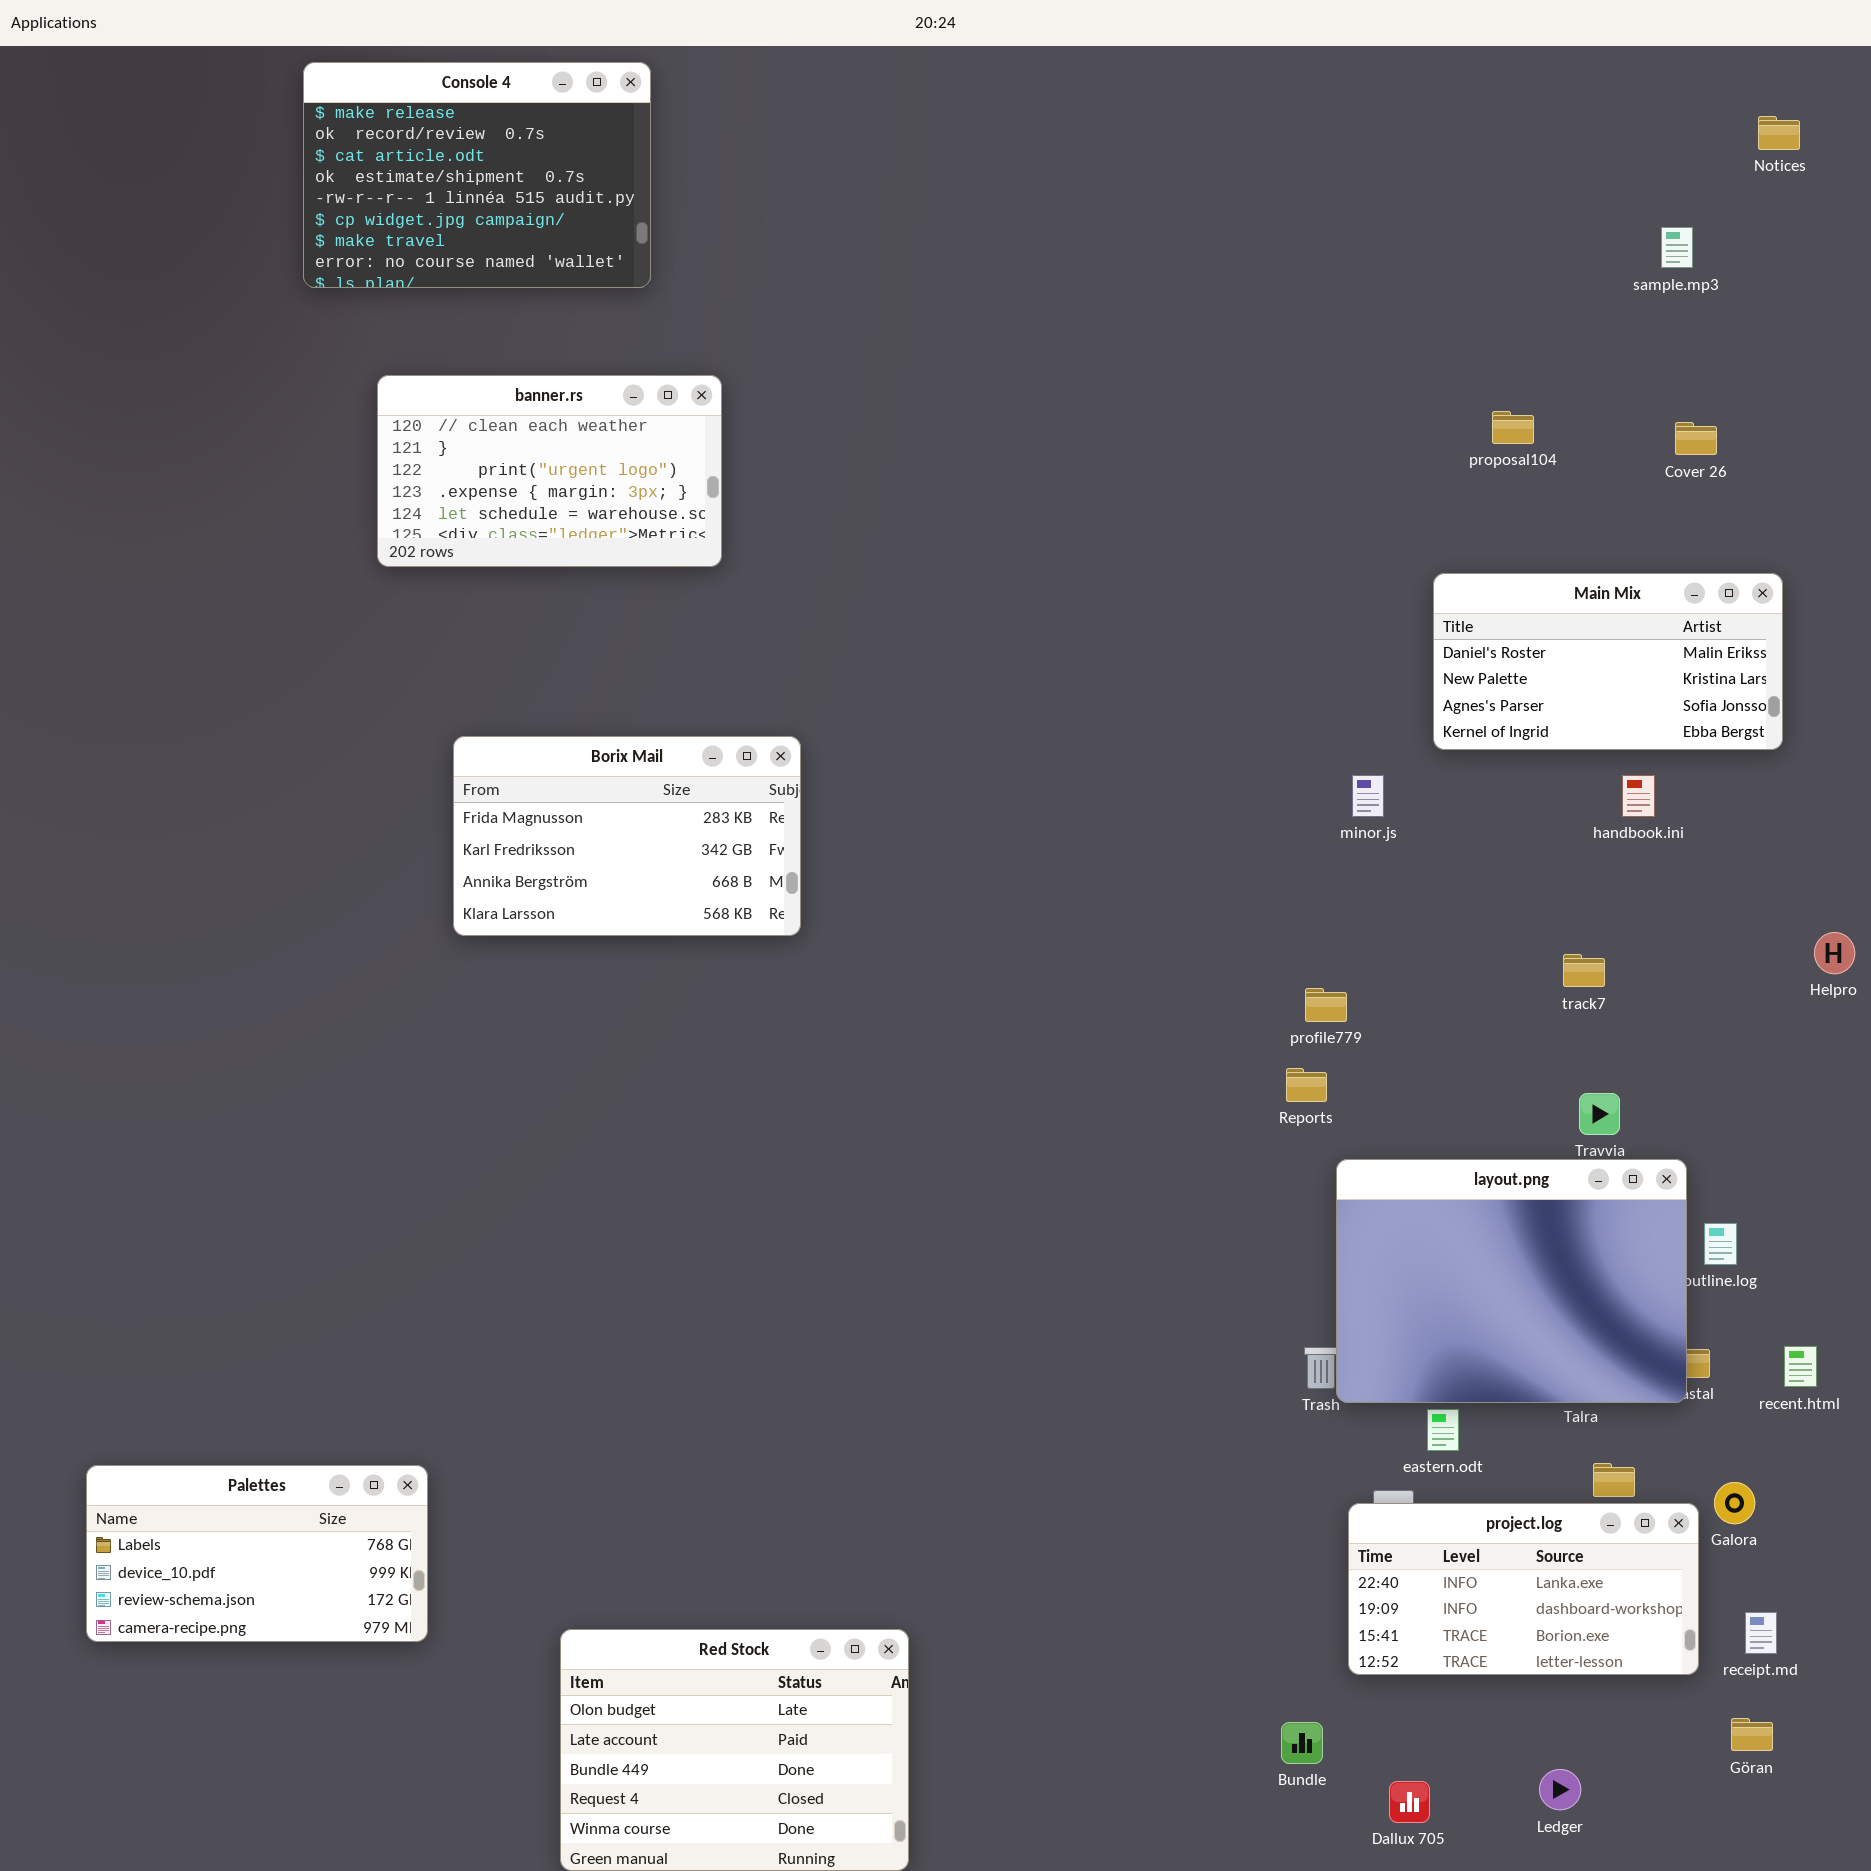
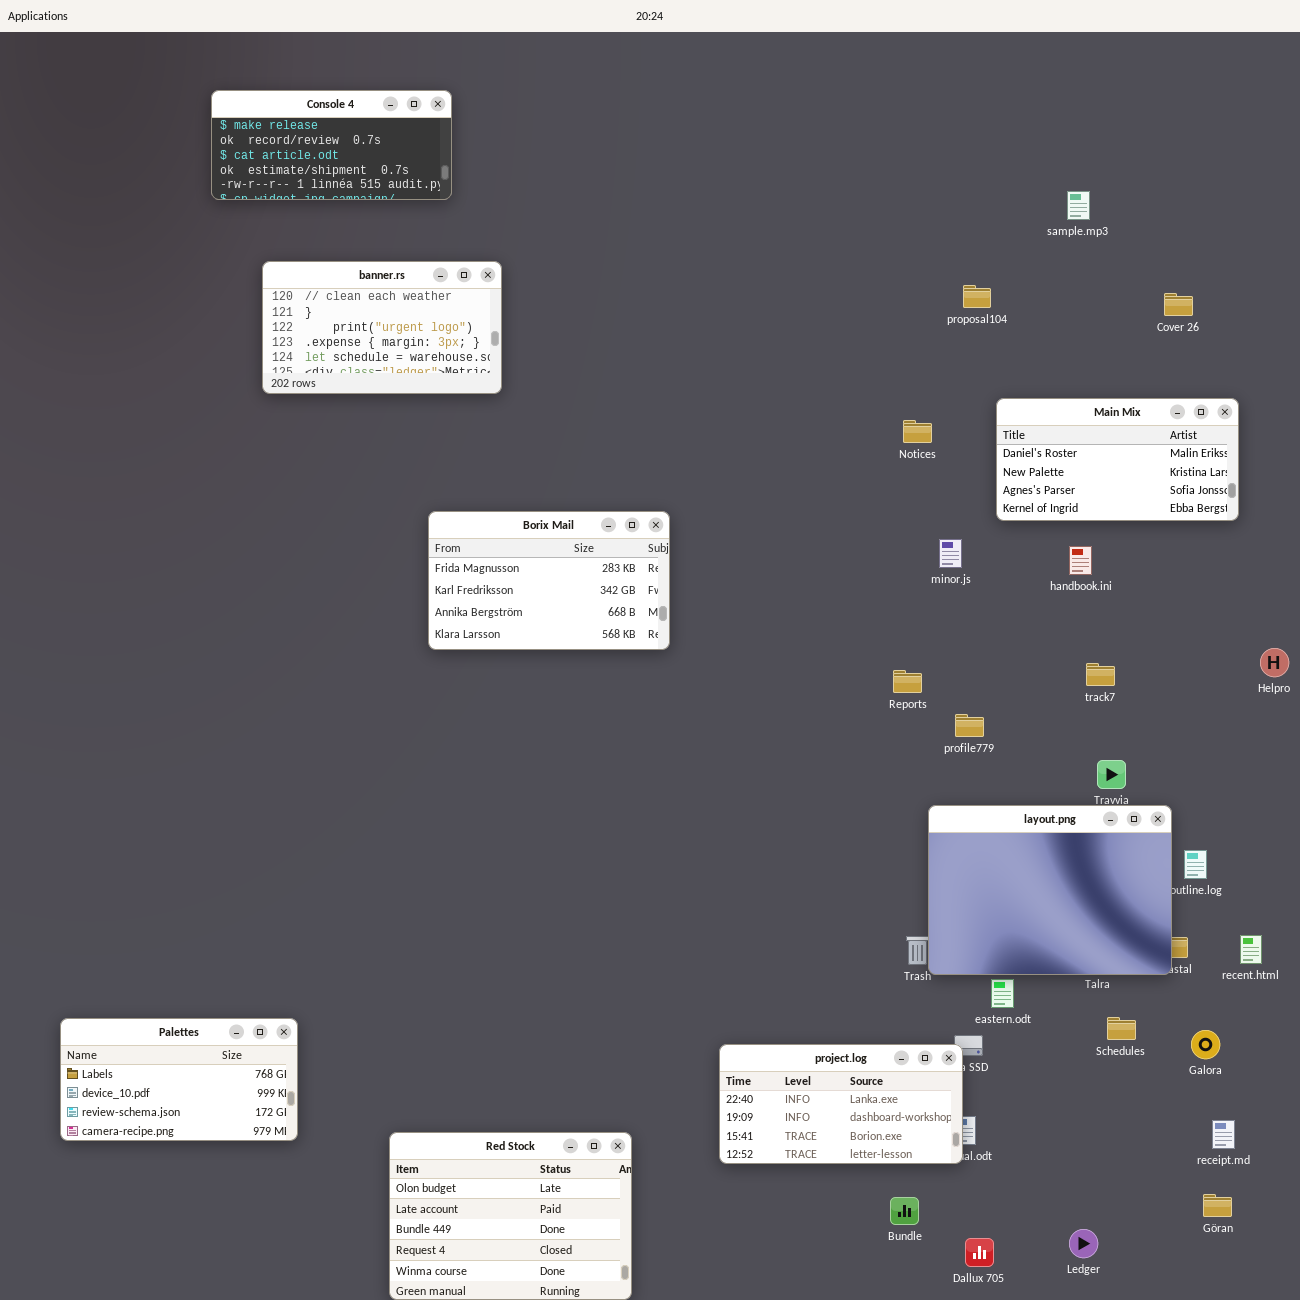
Console 4: [303,62,651,288] -> [211,90,452,200], resized
Notices: [1758,116,1800,150] -> [903,420,932,443], moved
sample.mp3: [1661,227,1693,268] -> [1067,191,1090,220], moved
proposal104: [1492,411,1534,444] -> [963,285,991,308], moved
Borix Mail: [453,736,801,936] -> [428,511,670,650], moved
handbook.ini: [1622,775,1655,817] -> [1069,546,1092,575], moved
profile779: [1305,988,1347,1022] -> [955,714,984,737], moved
Reports: [1286,1068,1327,1102] -> [893,670,922,693], moved
project.log: [1348,1503,1699,1675] -> [719,1044,963,1164], moved

